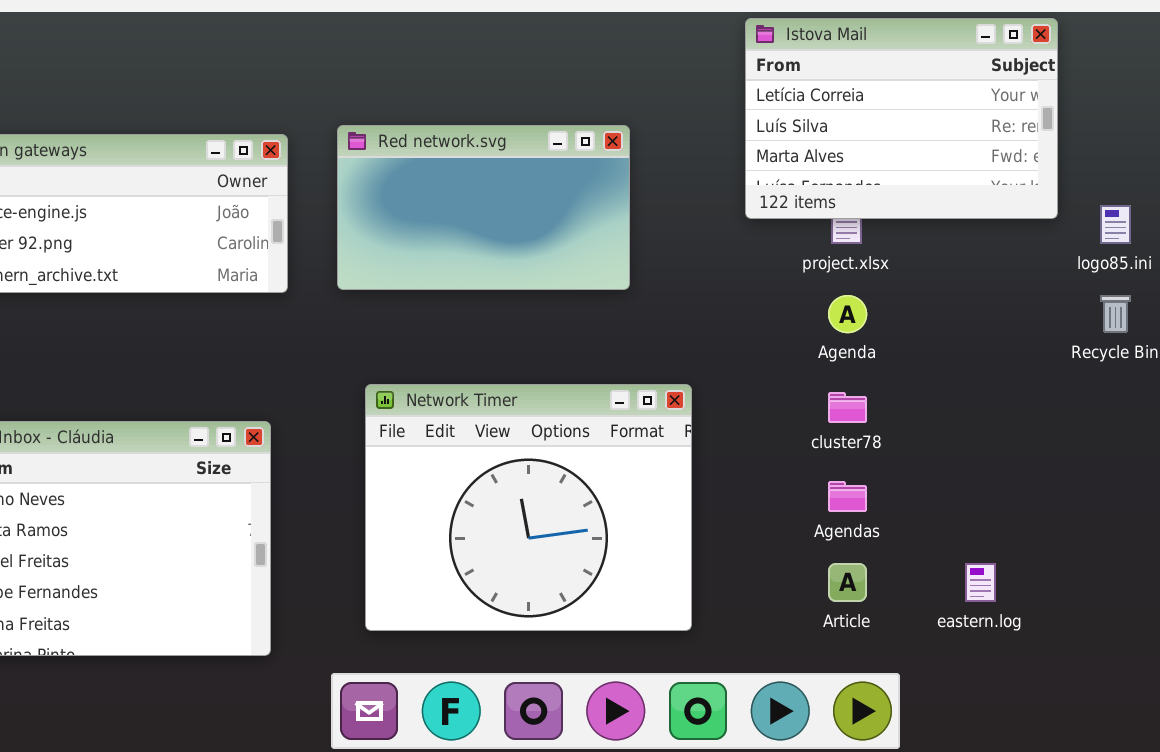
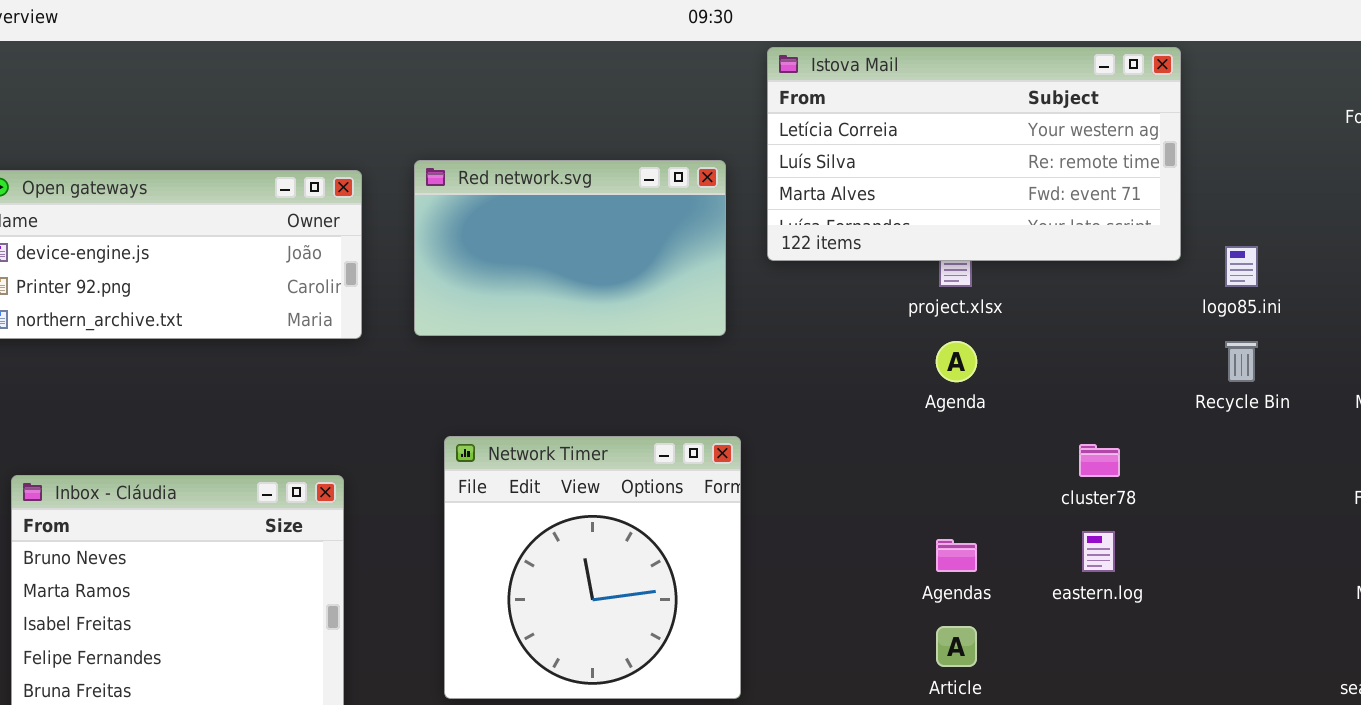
Istova Mail: [745,18,1058,219] -> [767,47,1181,261], resized
Network Timer: [365,384,692,631] -> [444,436,741,699], resized
cluster78: [828,392,867,423] -> [1079,444,1120,477], moved
eastern.log: [965,563,996,602] -> [1082,531,1115,572], moved

